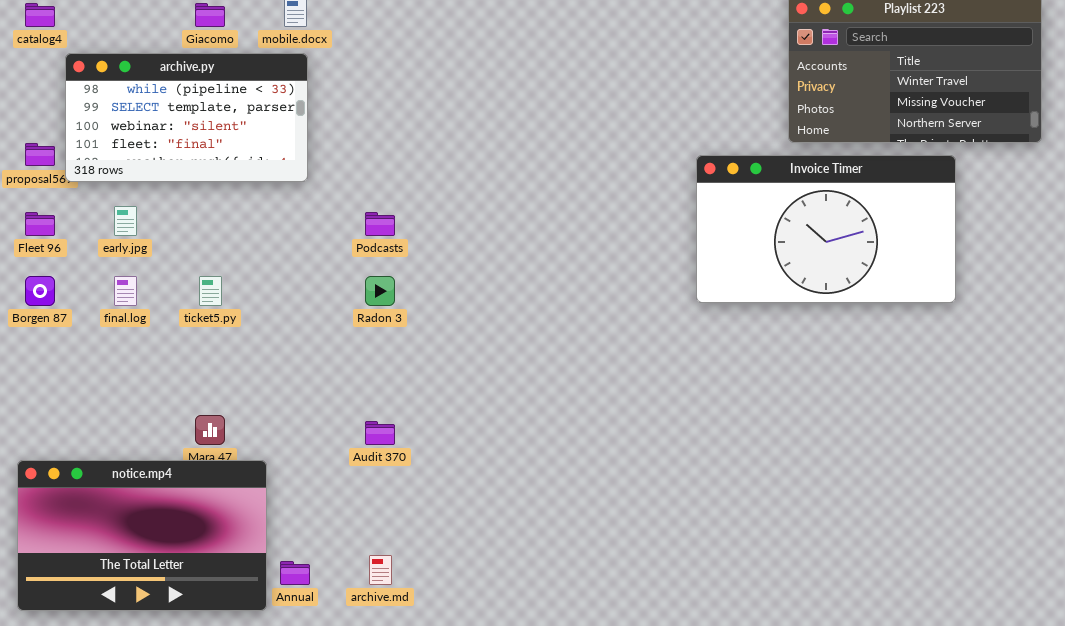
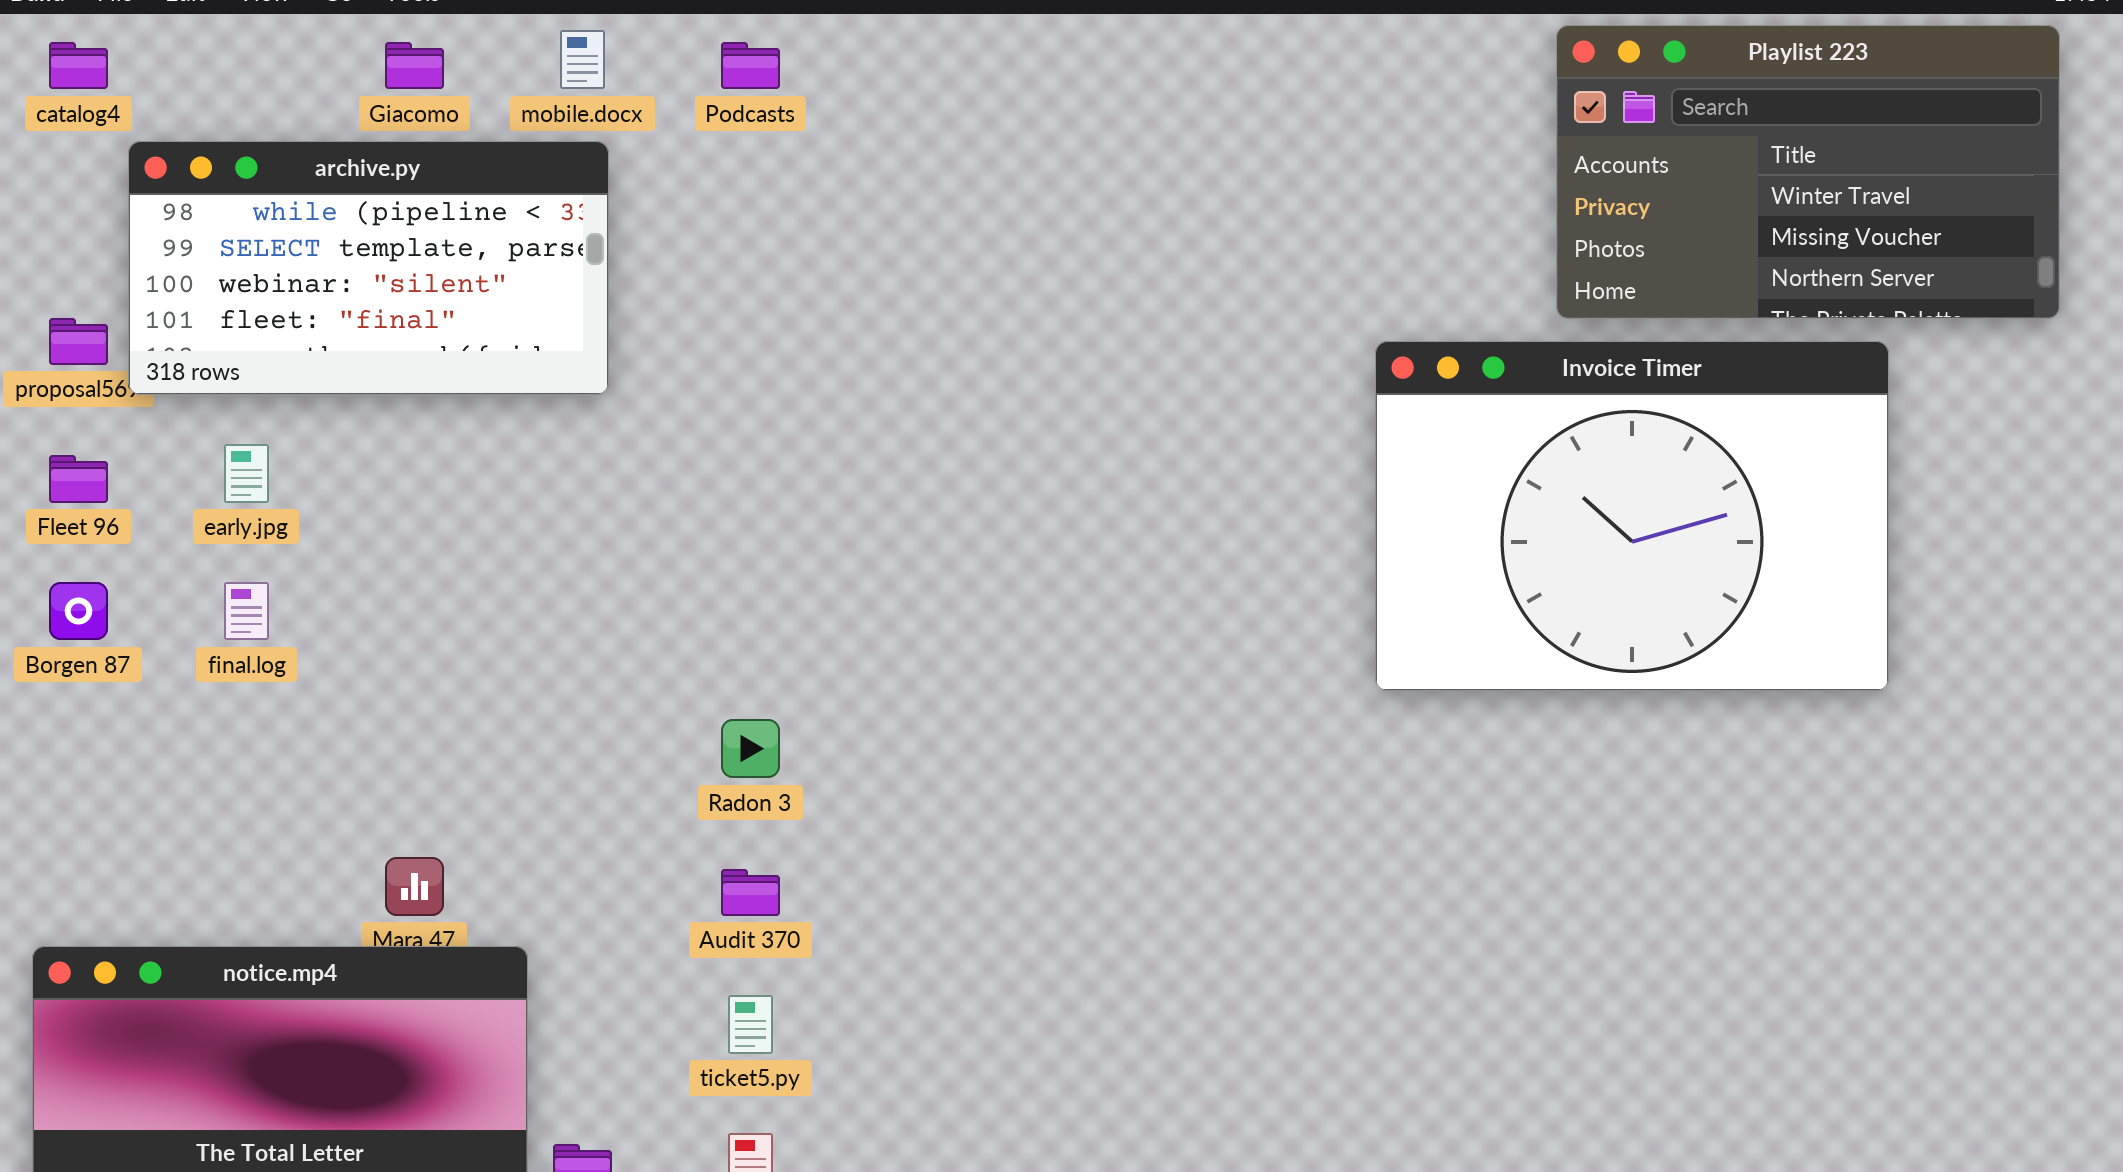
Invoice Timer: [696,155,956,303] -> [1375,341,1889,691], resized
Podcasts: [365,212,395,236] -> [721,42,780,89], moved
ticket5.py: [199,276,222,306] -> [728,995,773,1054], moved
Radon 3: [365,276,395,306] -> [721,719,780,778], moved

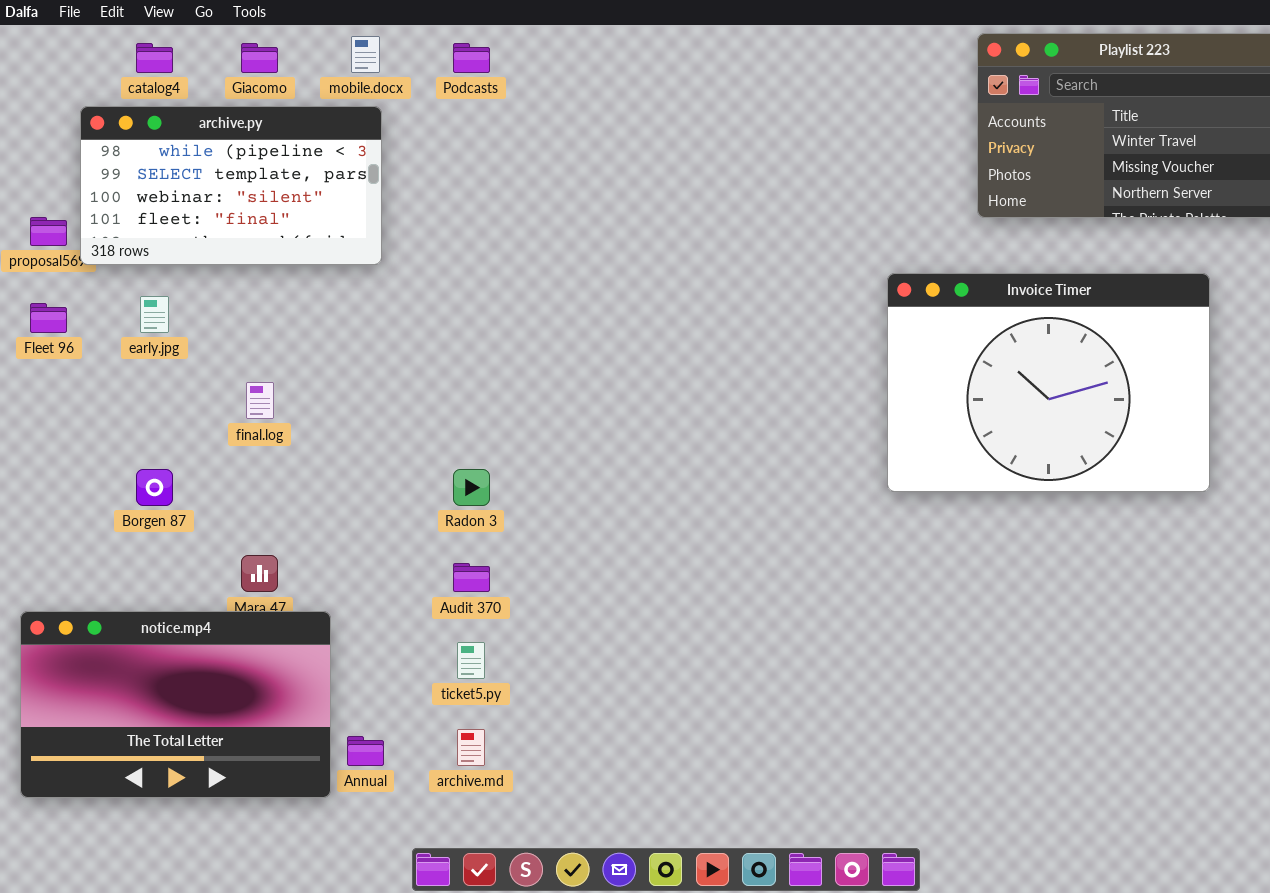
catalog4: [49,42,108,89] -> [136,43,173,73], moved
Invoice Timer: [1375,341,1889,691] -> [887,273,1210,492], moved
Borgen 87: [49,582,108,640] -> [136,469,173,506], moved
final.log: [224,582,269,640] -> [246,382,274,419], moved

